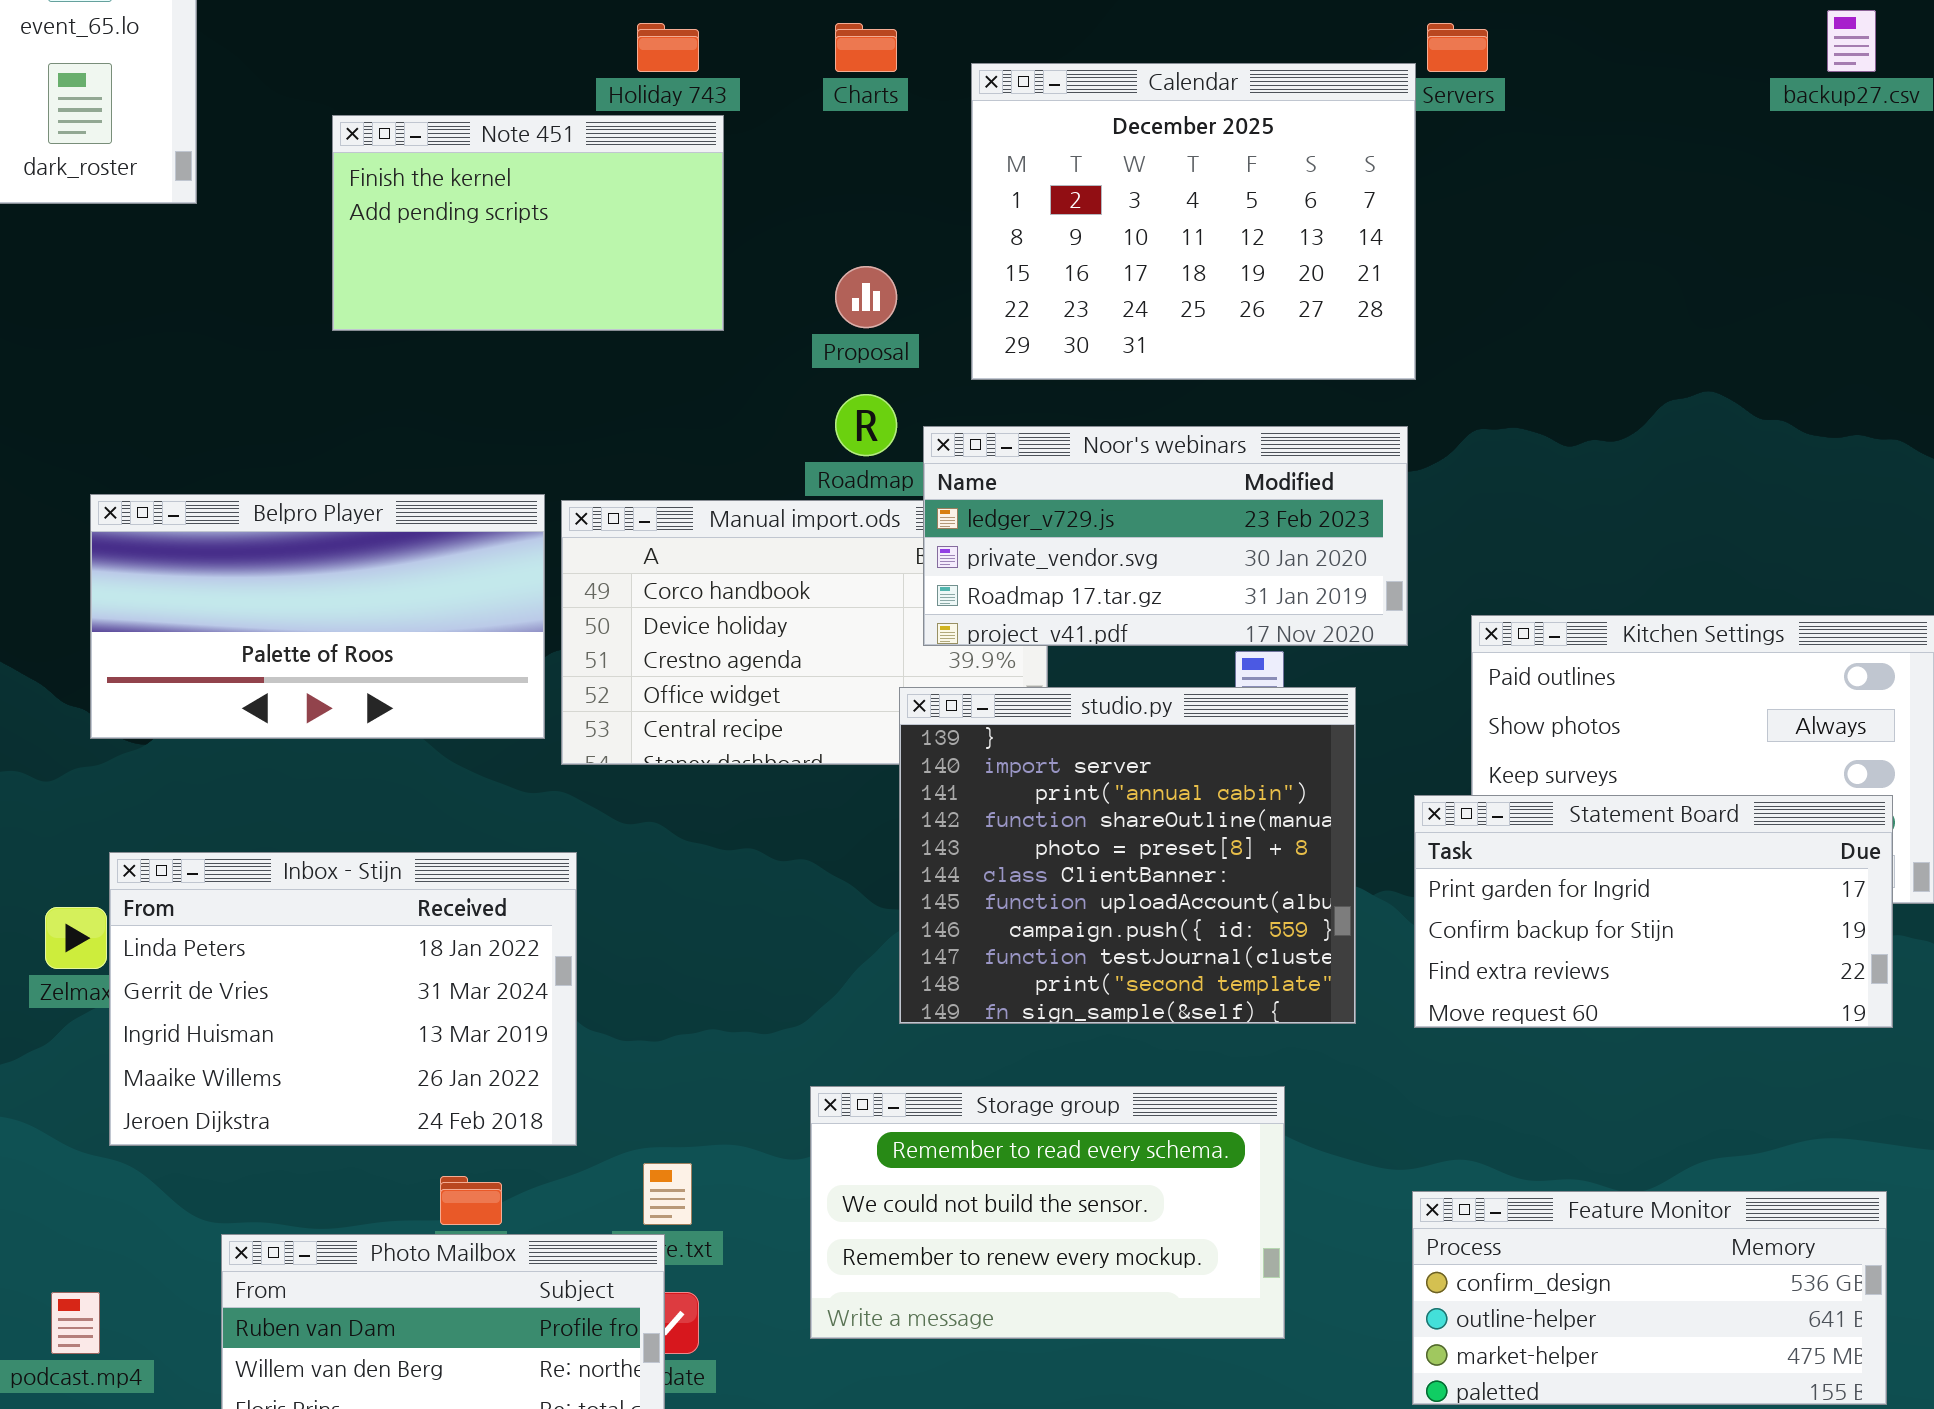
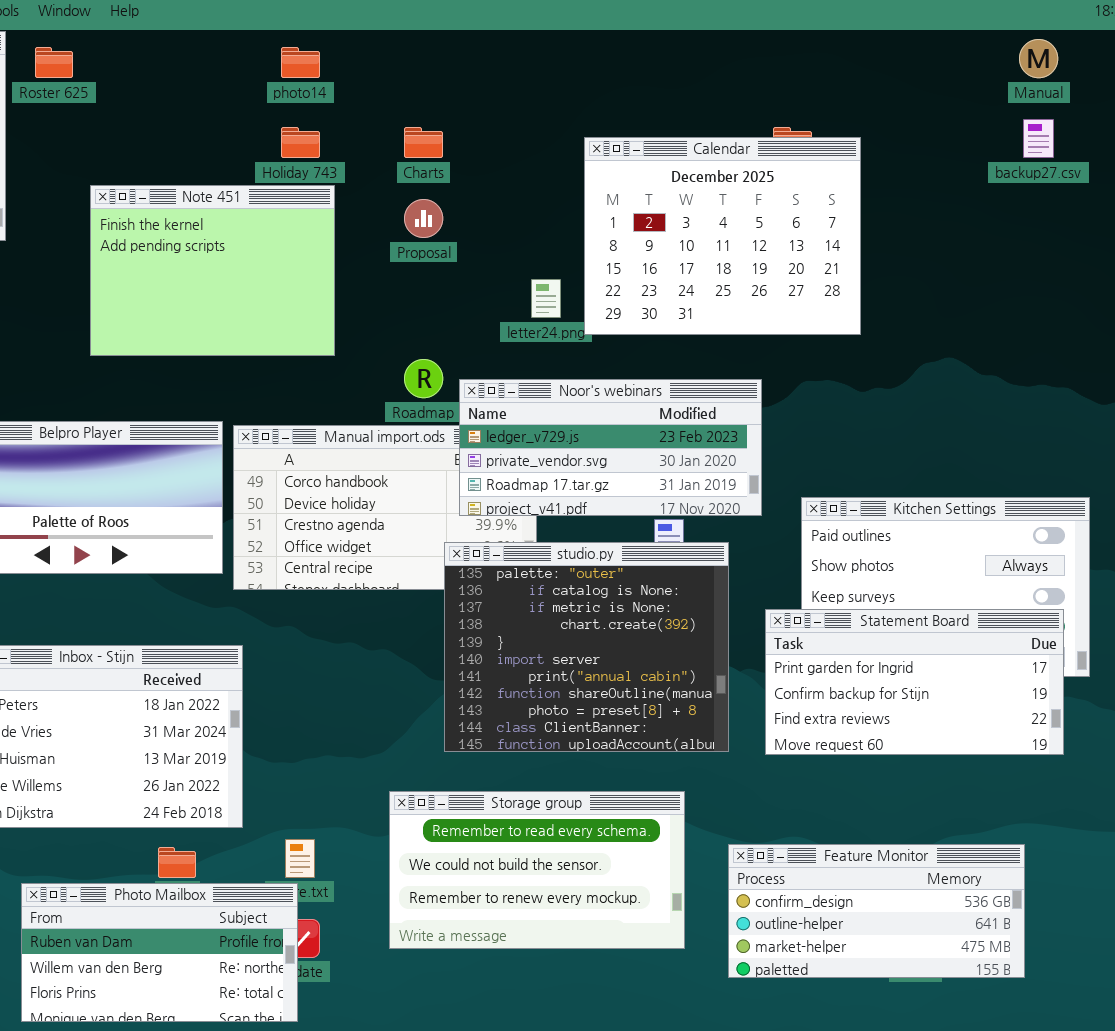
Calendar: [971,63,1416,380] -> [584,137,861,335], moved
Note 451: [332,115,724,331] -> [90,185,335,356], resized
Proposal: [835,266,897,328] -> [404,199,443,238], moved
studio.py: [899,687,1356,1024] -> [444,542,729,752], scrolled up 4 rows
Feature Monitor: [1412,1191,1887,1405] -> [728,844,1025,978], moved

